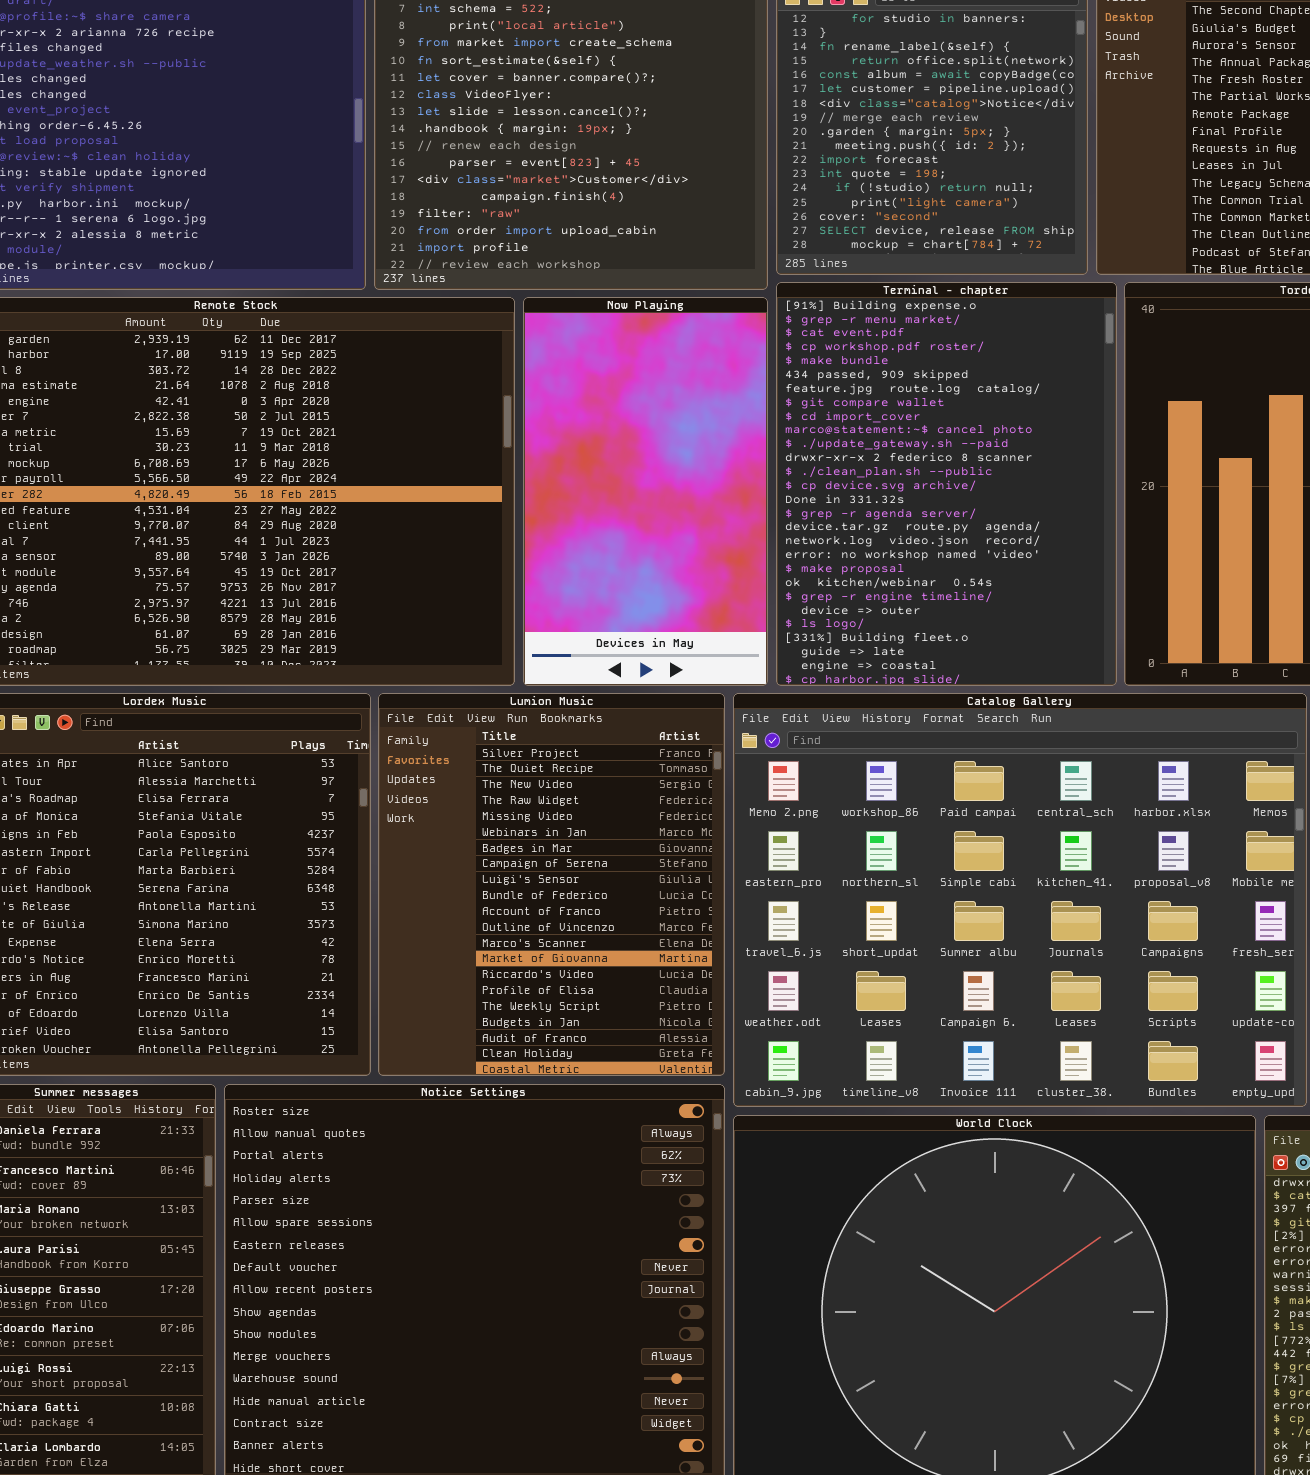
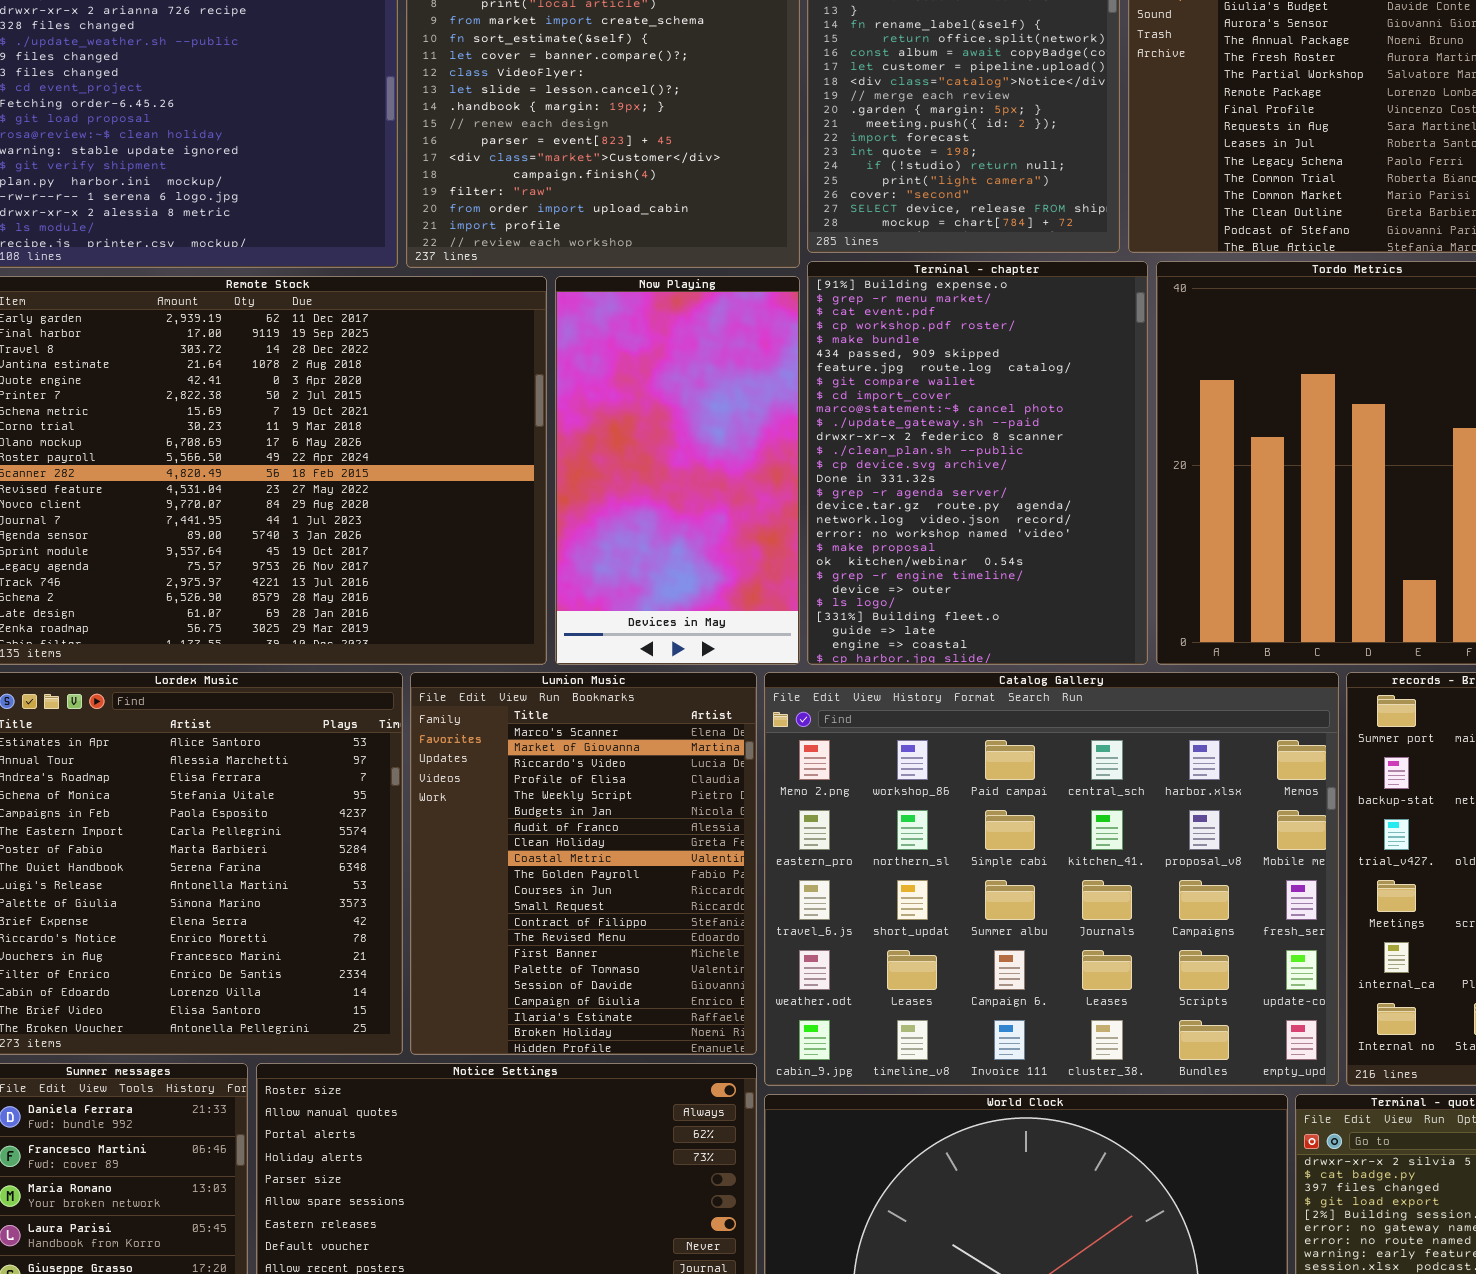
Lumion Music: [378,693,725,1076] -> [410,672,757,1055], scrolled down 12 rows

